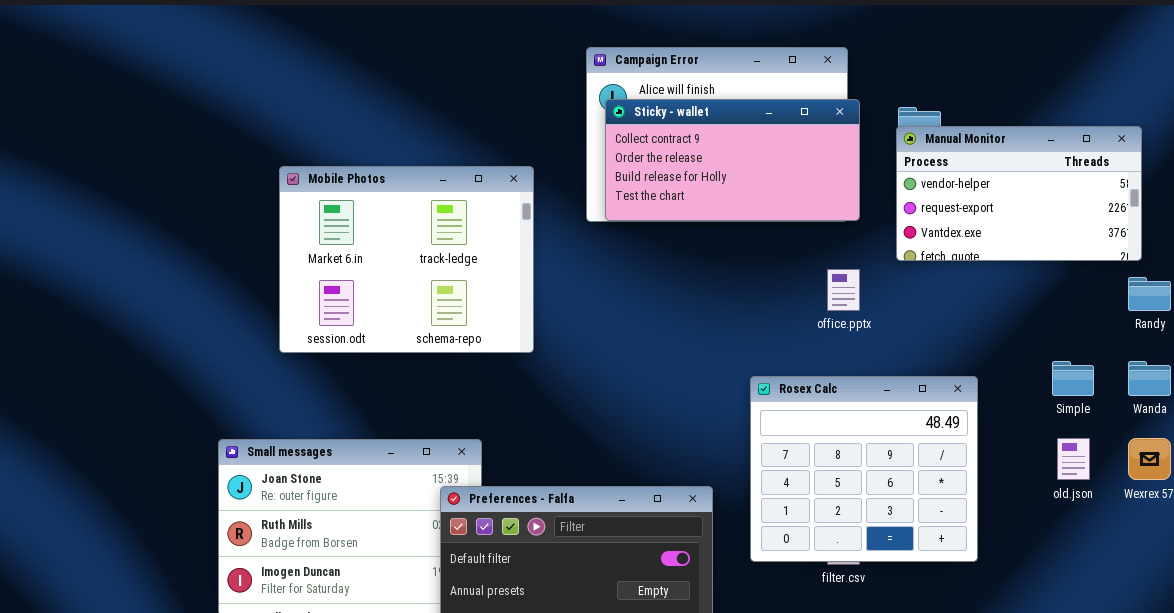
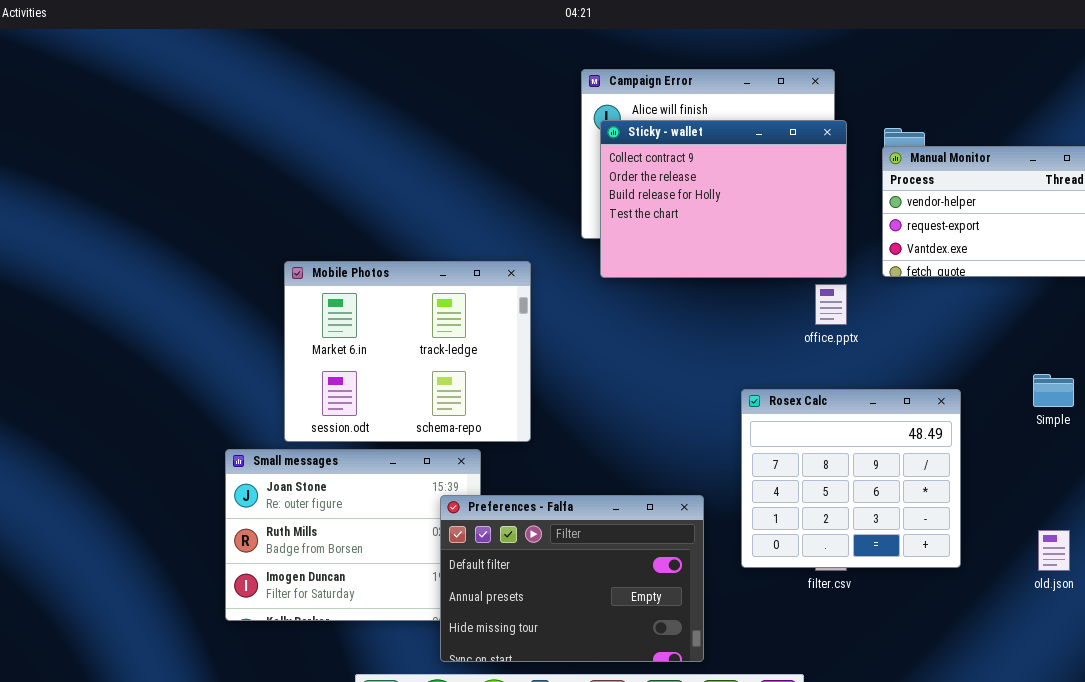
Sticky - wallet: [605,99,860,221] -> [600,120,847,278], resized
Mobile Photos: [279,166,534,353] -> [284,261,531,442], moved
old.json: [1057,438,1090,480] -> [1038,530,1070,571], moved

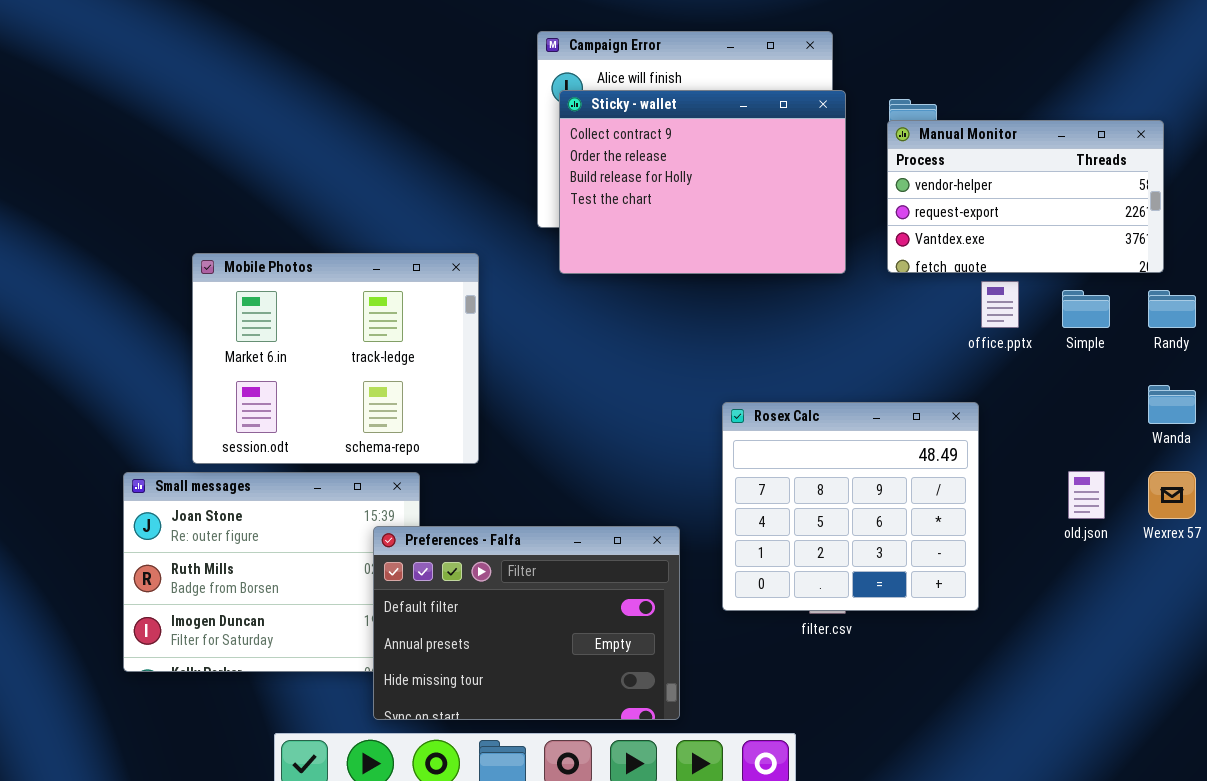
office.pptx: [815,284,847,325] -> [981,281,1019,328], moved
Simple: [1033,374,1074,407] -> [1062,290,1110,328], moved
old.json: [1038,530,1070,571] -> [1068,471,1105,519], moved

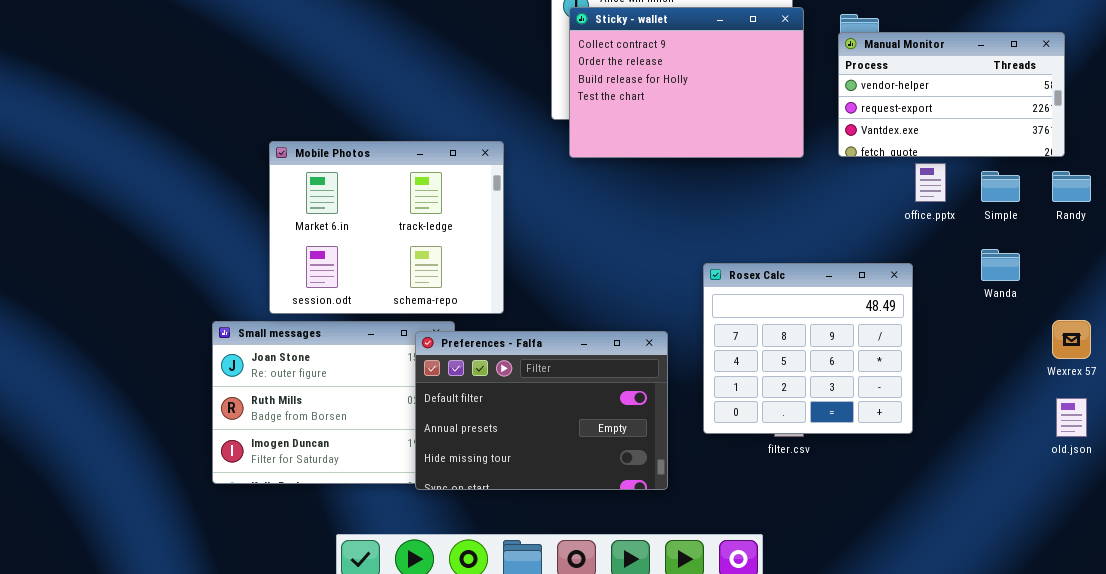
Wanda: [1148,385,1196,424] -> [981,249,1020,281], moved
old.json: [1068,471,1105,519] -> [1056,398,1087,437], moved
Preferences - Falfa: [373,526,680,720] -> [415,331,668,490], moved

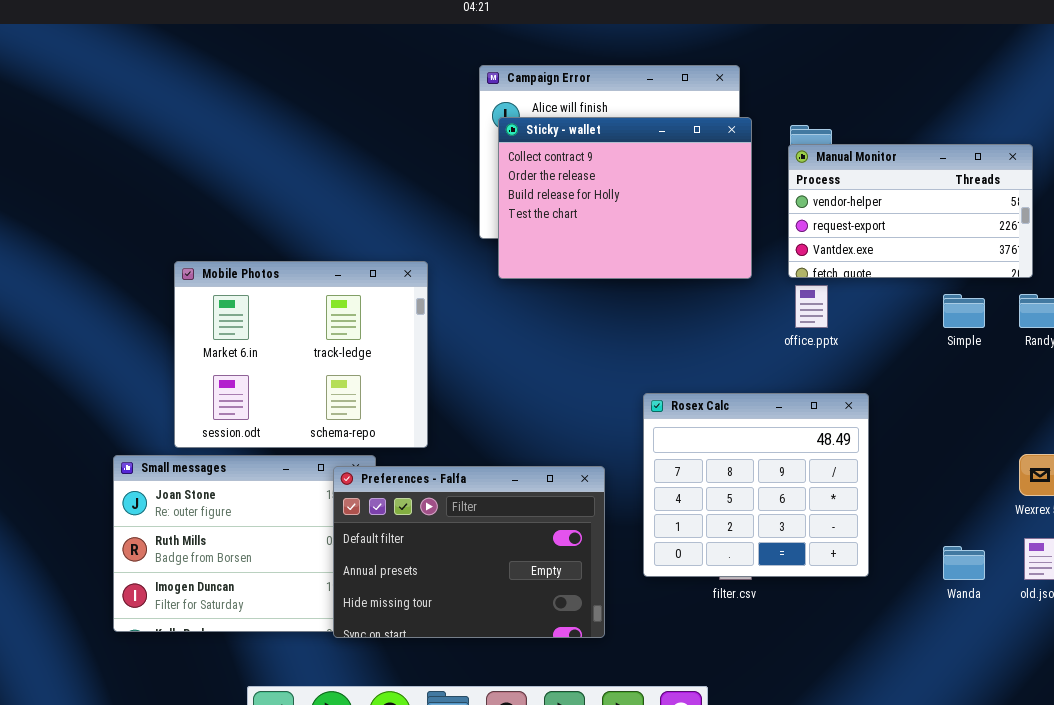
office.pptx: [915,163,946,202] -> [795,285,828,328], moved
Wanda: [981,249,1020,281] -> [943,546,985,580], moved

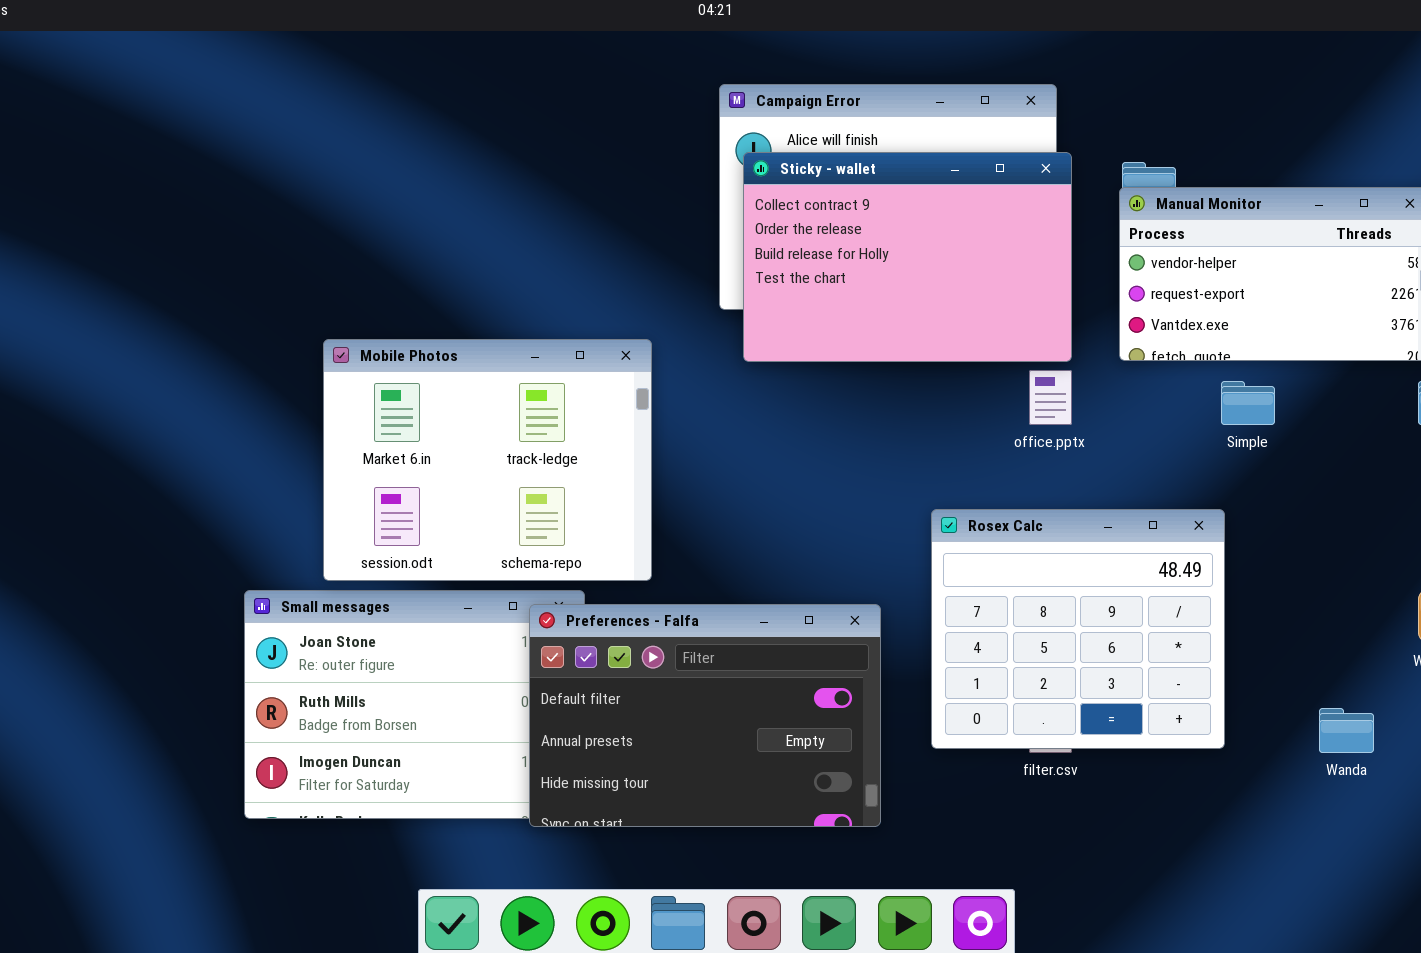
office.pptx: [795,285,828,328] -> [1029,370,1072,425], moved
Simple: [943,294,985,328] -> [1221,381,1275,425], moved

